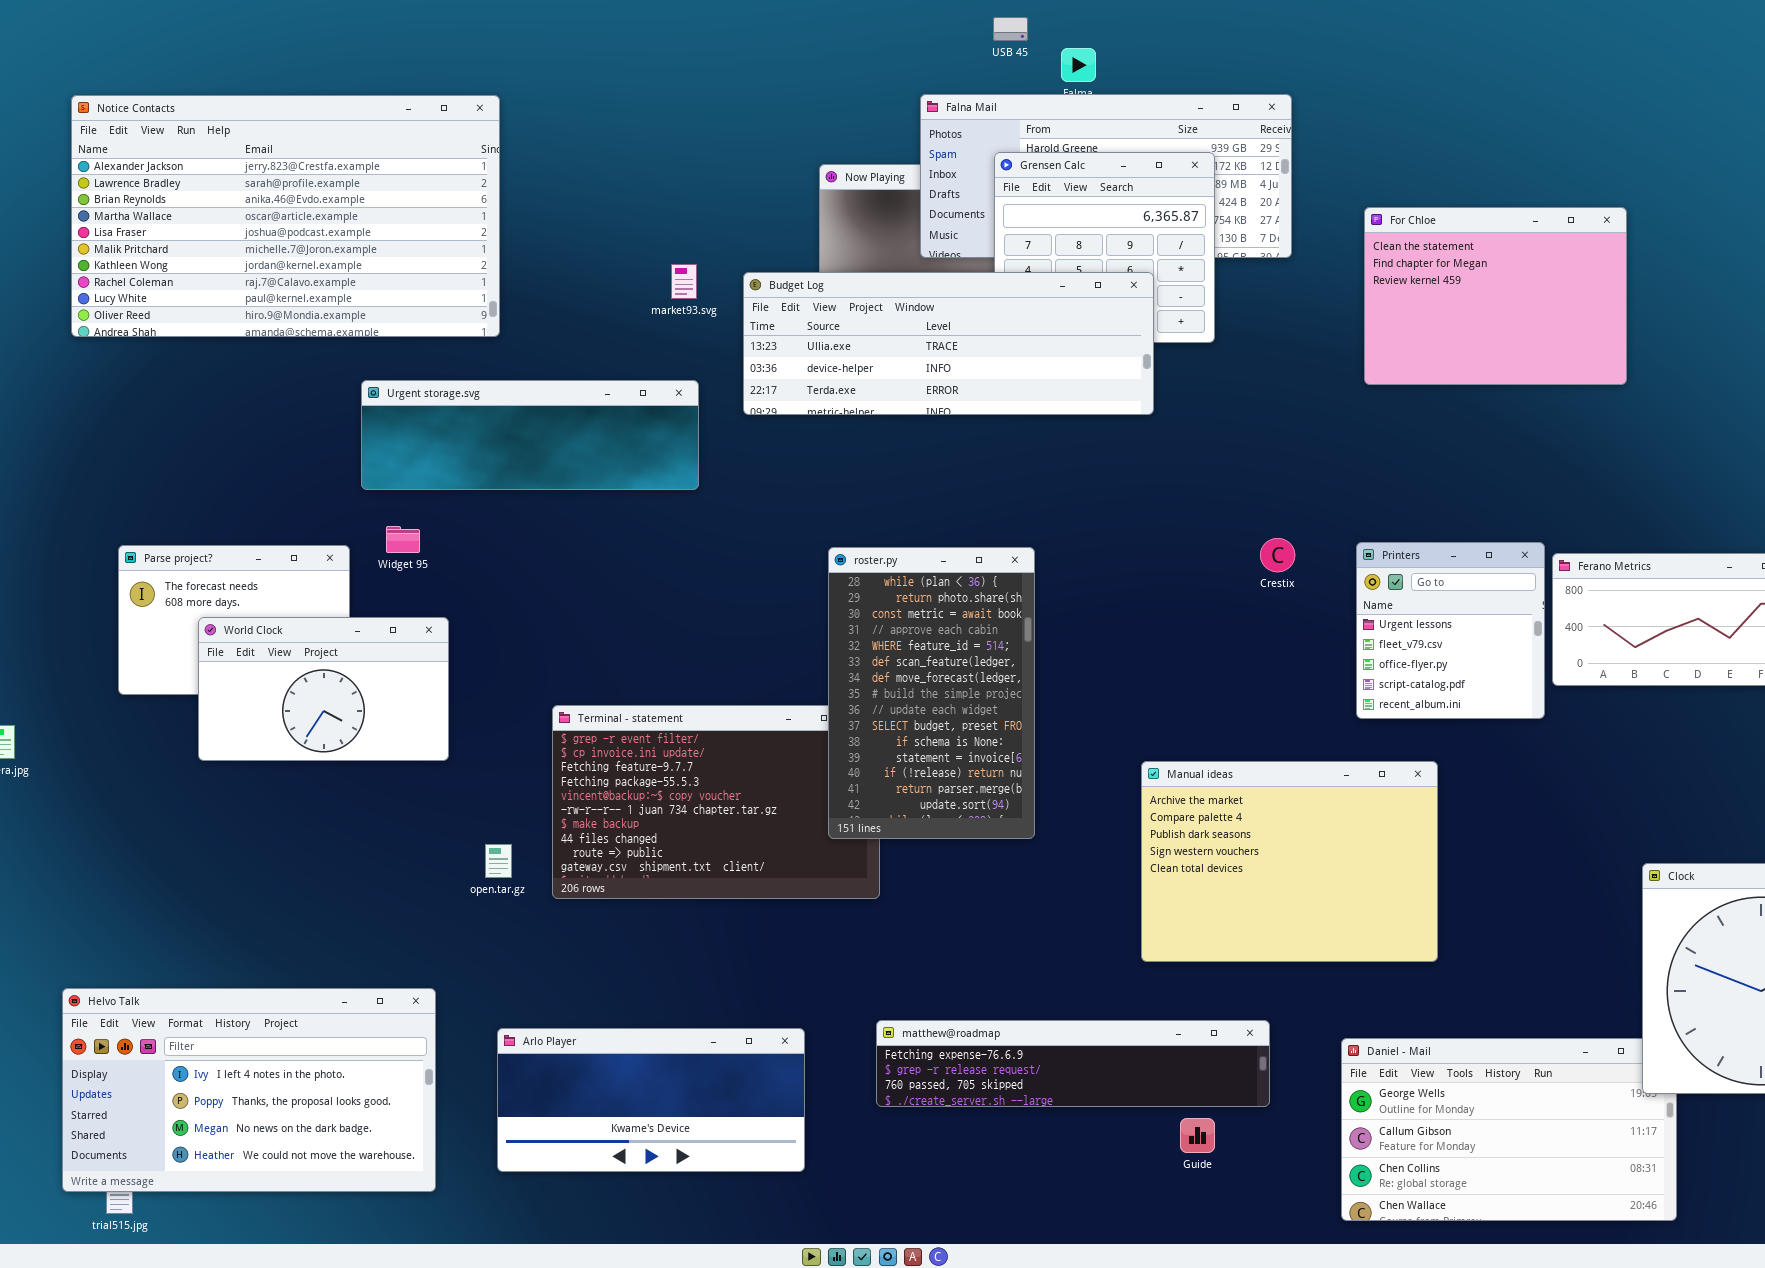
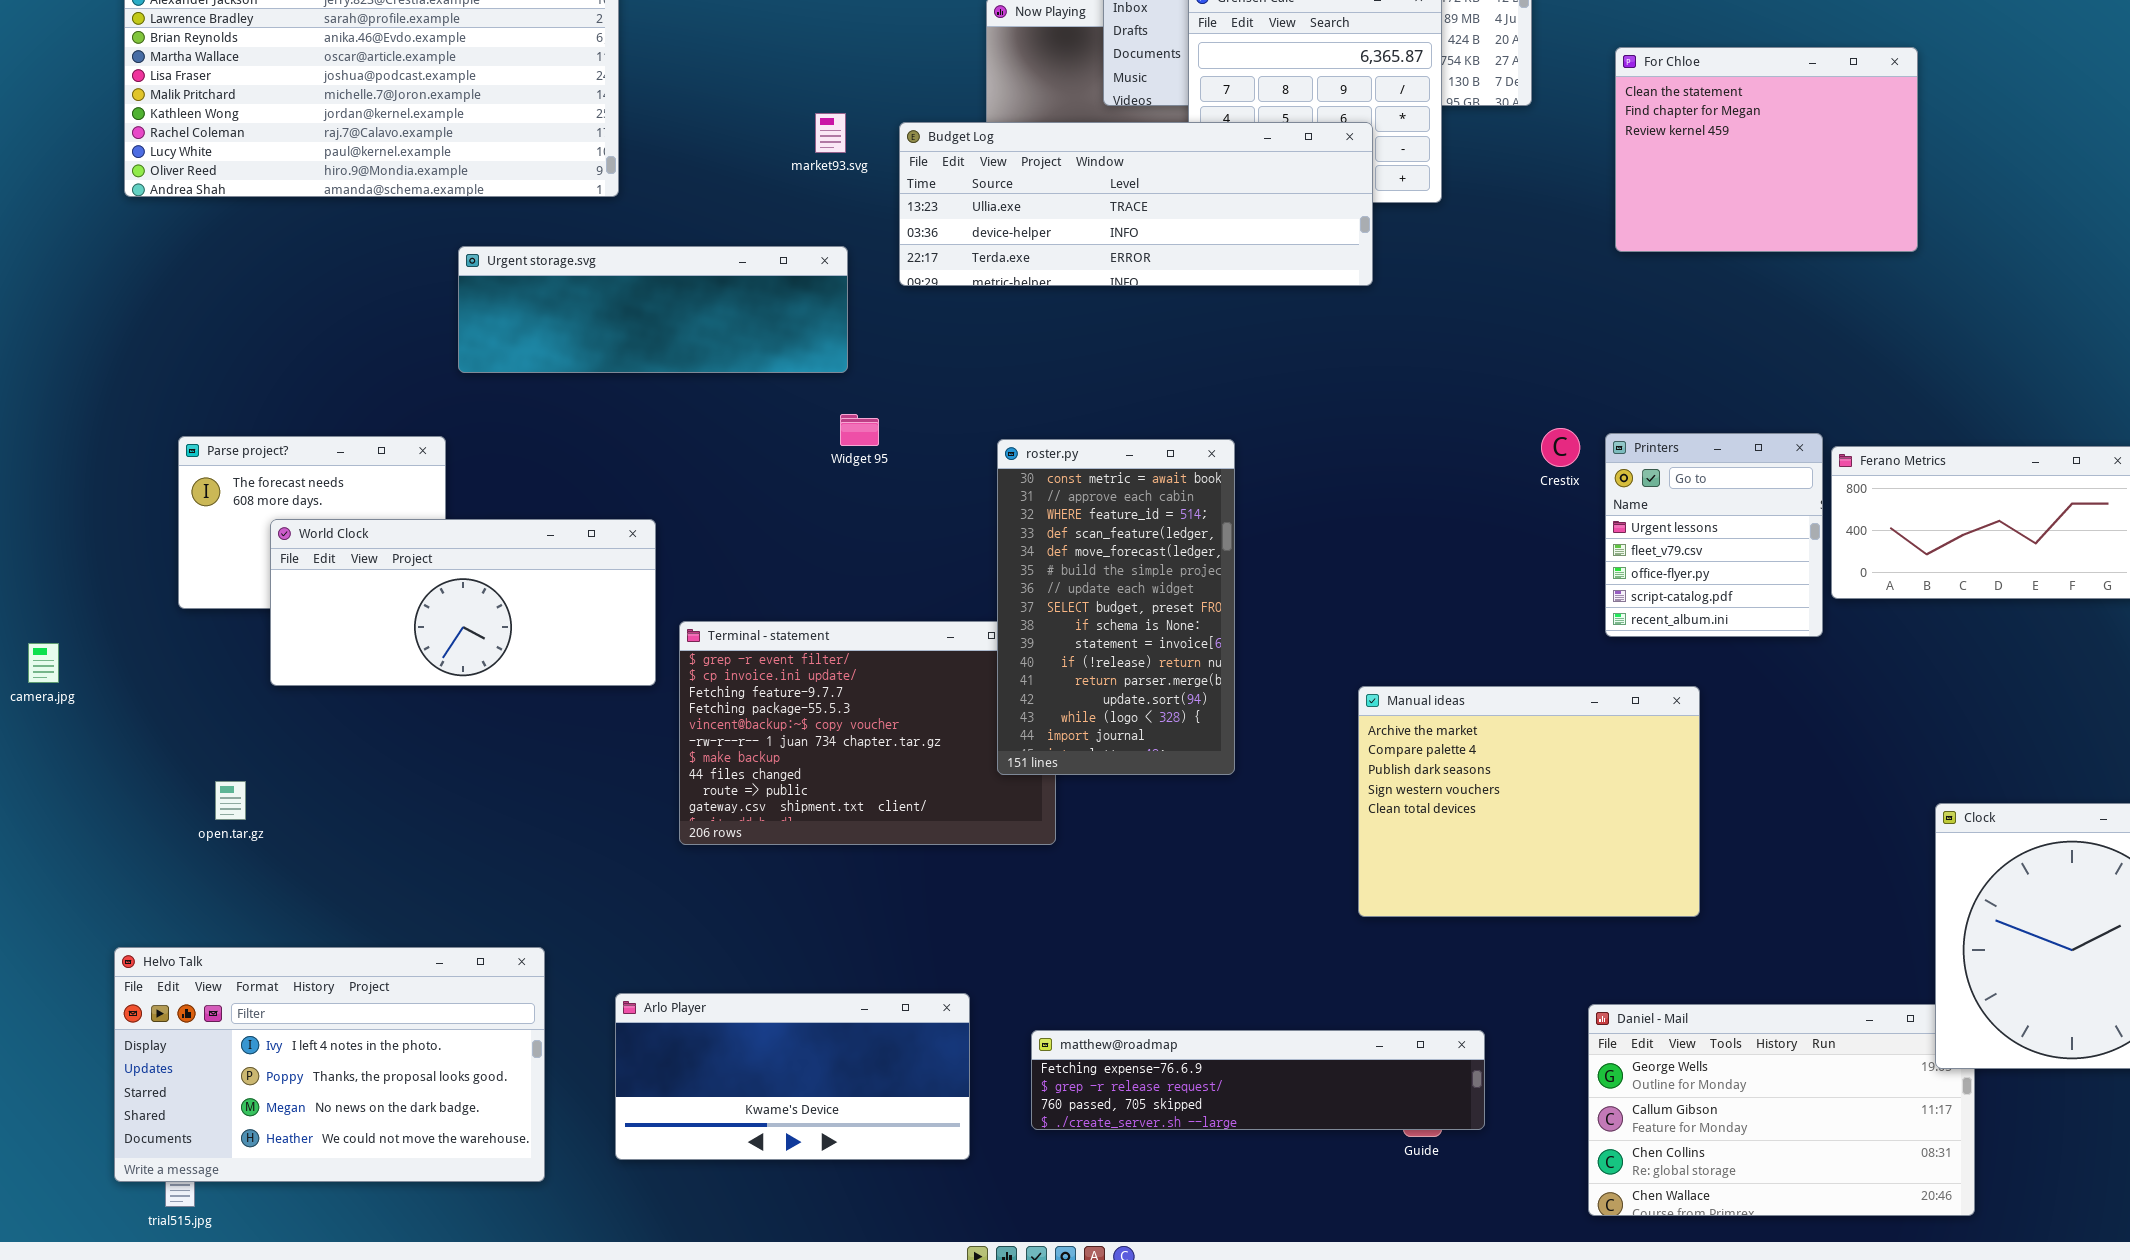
Widget 95: [386,526,420,553] -> [840,414,879,446], moved
Crestix: [1260,538,1295,572] -> [1541,428,1580,467], moved
roster.py: [828,547,1035,839] -> [997,439,1235,775], scrolled down 2 rows
World Clock: [198,617,449,761] -> [270,519,656,686], resized
open.tar.gz: [485,844,512,878] -> [215,781,246,820], moved
matthew@roadmap: [876,1020,1270,1107] -> [1031,1030,1485,1130], moved

